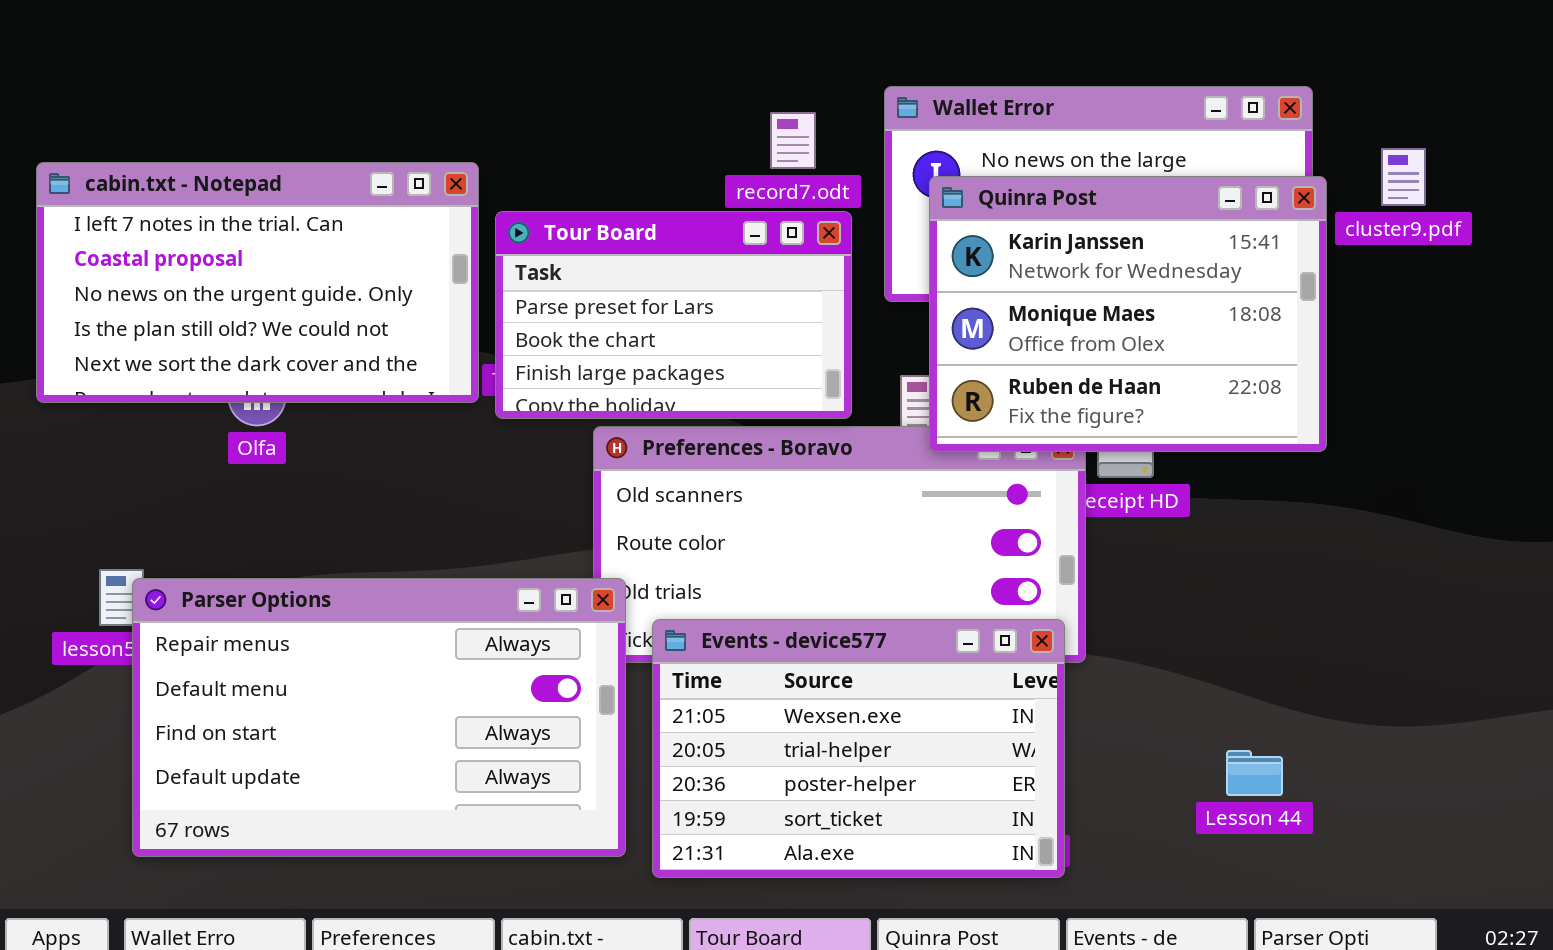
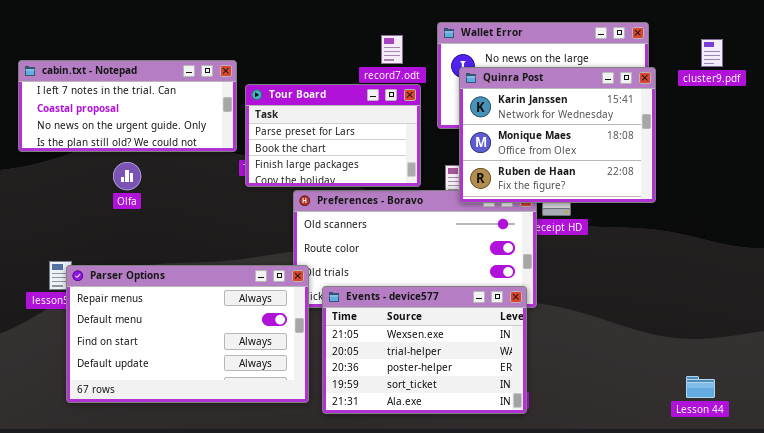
cluster9.pdf: [1381,148,1426,206] -> [701,39,723,67], moved
cabin.txt - Notepad: [36,162,479,403] -> [18,60,237,152], resized
Lesson 44: [1226,750,1283,796] -> [686,376,715,398], moved

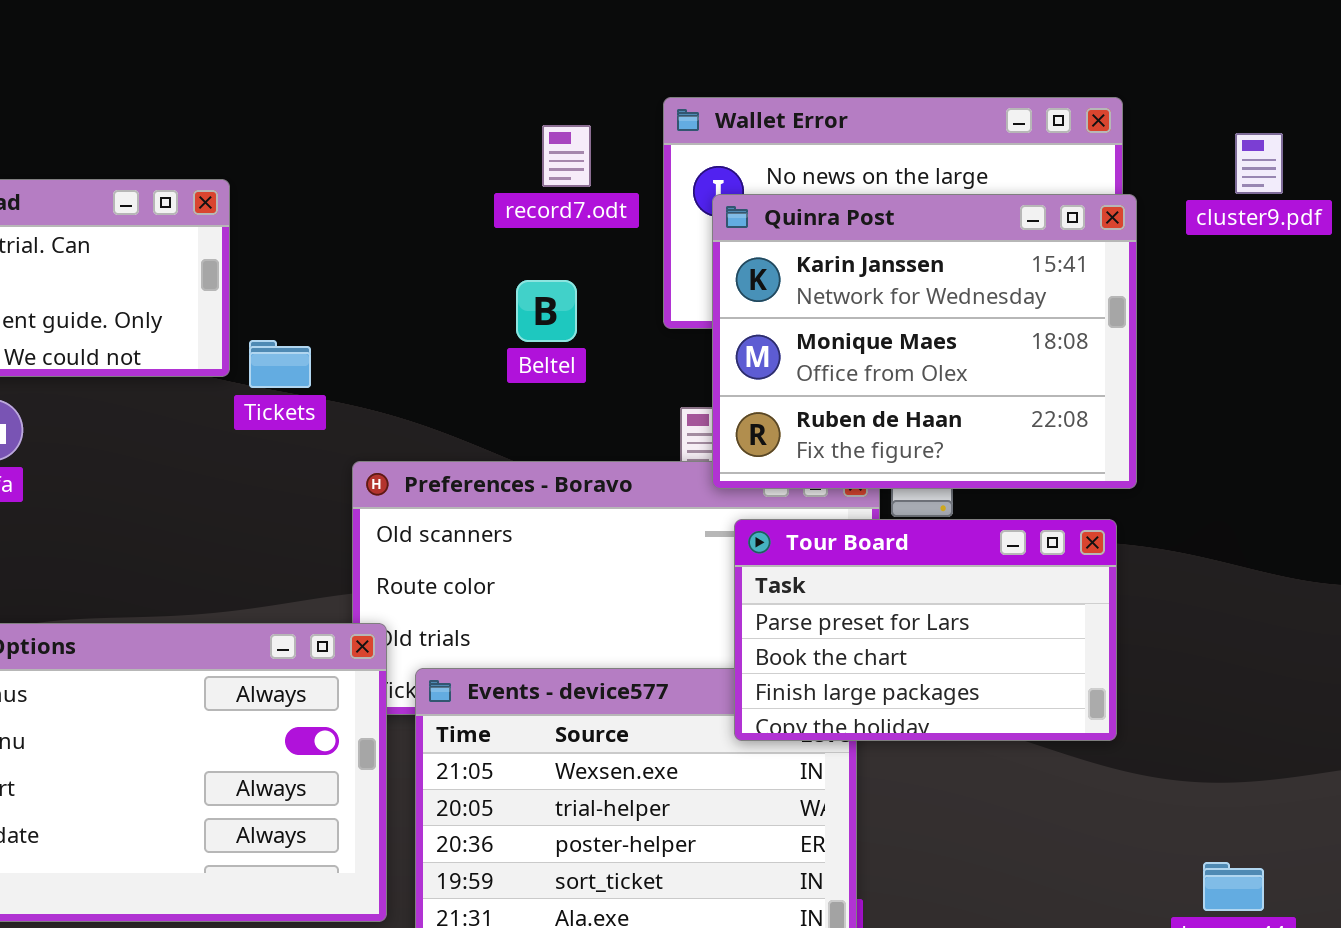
Tour Board: [245,84,421,187] -> [734,519,1117,741], moved

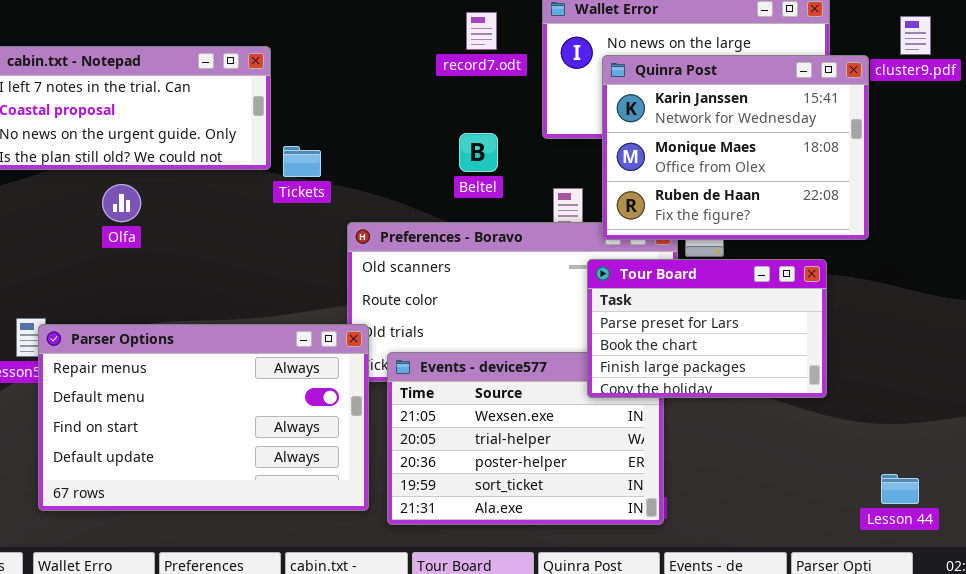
Quinra Post: [712,194,1137,489] -> [602,55,869,240], moved
Beltel: [516,280,577,342] -> [459,133,498,172], moved

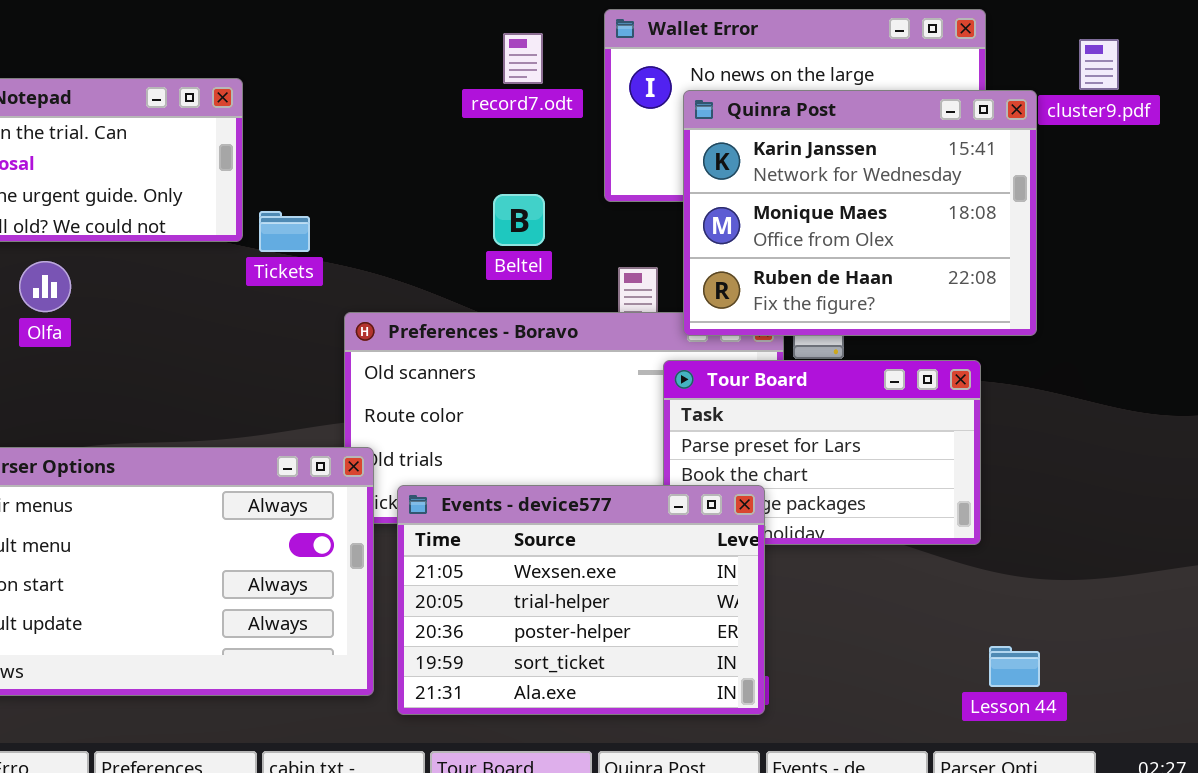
Events - device577: [387,352,664,525] -> [397,485,765,715], raised
Lesson 44: [881,474,919,504] -> [989,646,1040,687], moved

